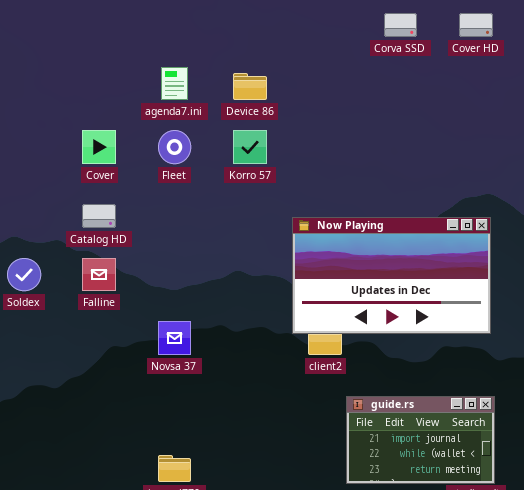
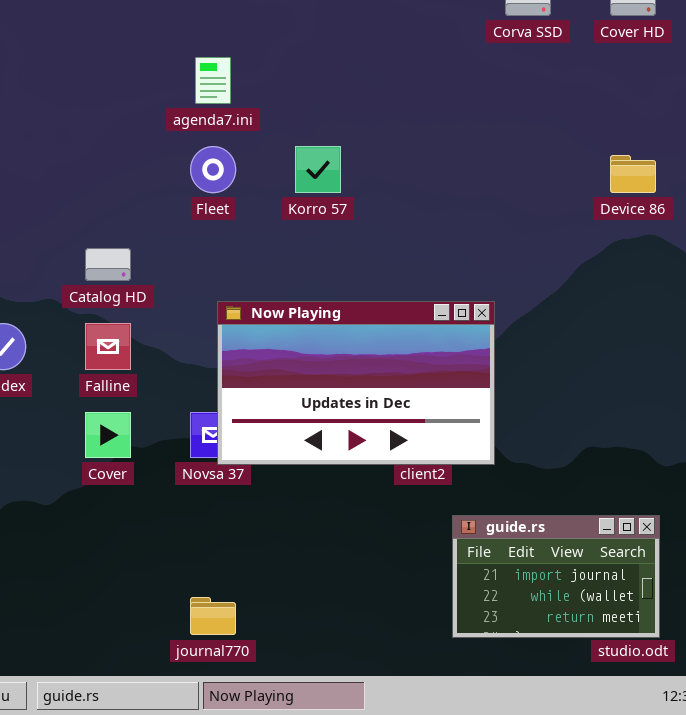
Device 86: [233,73,267,100] -> [610,155,656,193], moved
Cover: [82,130,116,164] -> [85,412,131,458], moved
Now Playing: [292,217,491,334] -> [217,301,495,465], moved

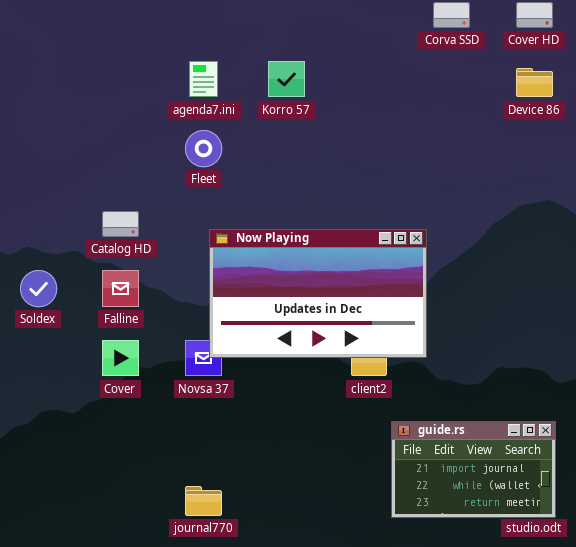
Korro 57: [295,146,341,193] -> [268,61,305,97], moved
Device 86: [610,155,656,193] -> [516,68,553,97], moved
Now Playing: [217,301,495,465] -> [209,229,427,358], moved

